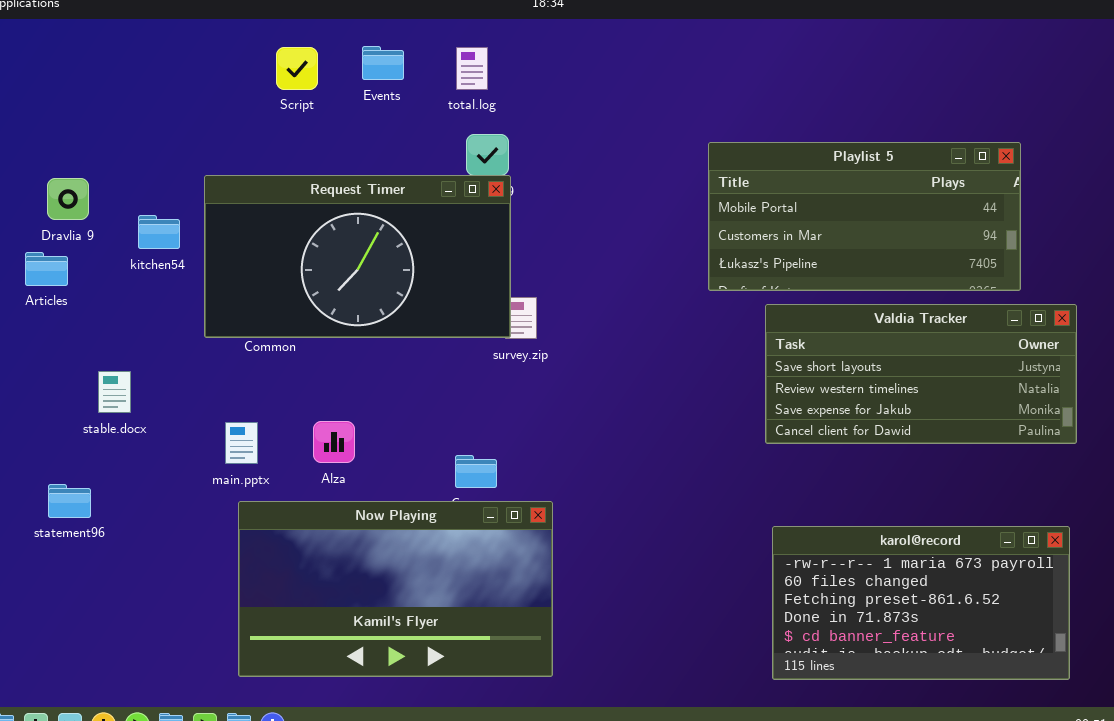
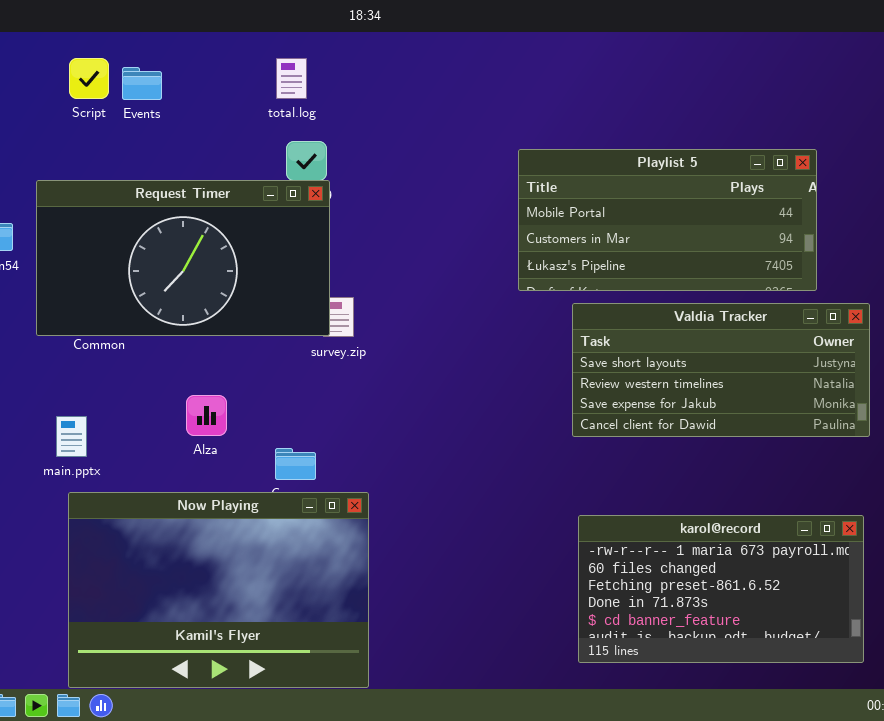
Events: [362,46,404,80] -> [122,67,162,100], moved
Script: [276,47,318,90] -> [69,58,109,99], moved
Alza: [313,421,355,463] -> [186,395,227,436], moved
Now Playing: [238,501,553,677] -> [68,492,369,688], resized

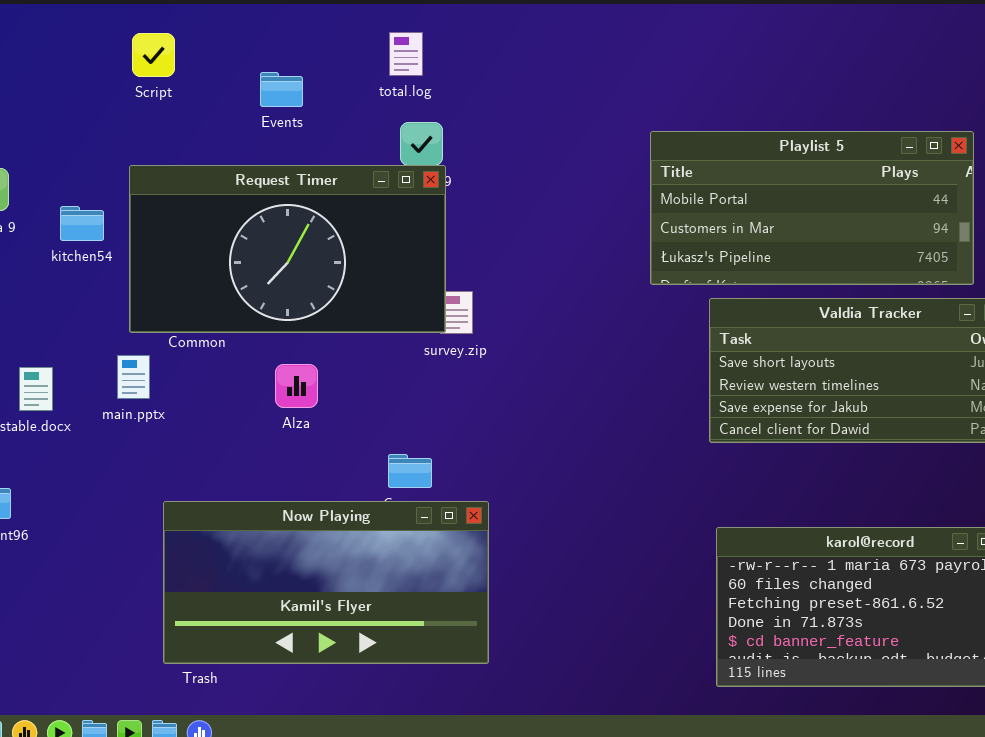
Script: [69,58,109,99] -> [132,33,175,77], moved
Events: [122,67,162,100] -> [260,72,303,107], moved
Alza: [186,395,227,436] -> [275,364,318,408], moved
main.pptx: [56,416,87,457] -> [117,355,150,399], moved
Now Playing: [68,492,369,688] -> [163,501,489,664], resized

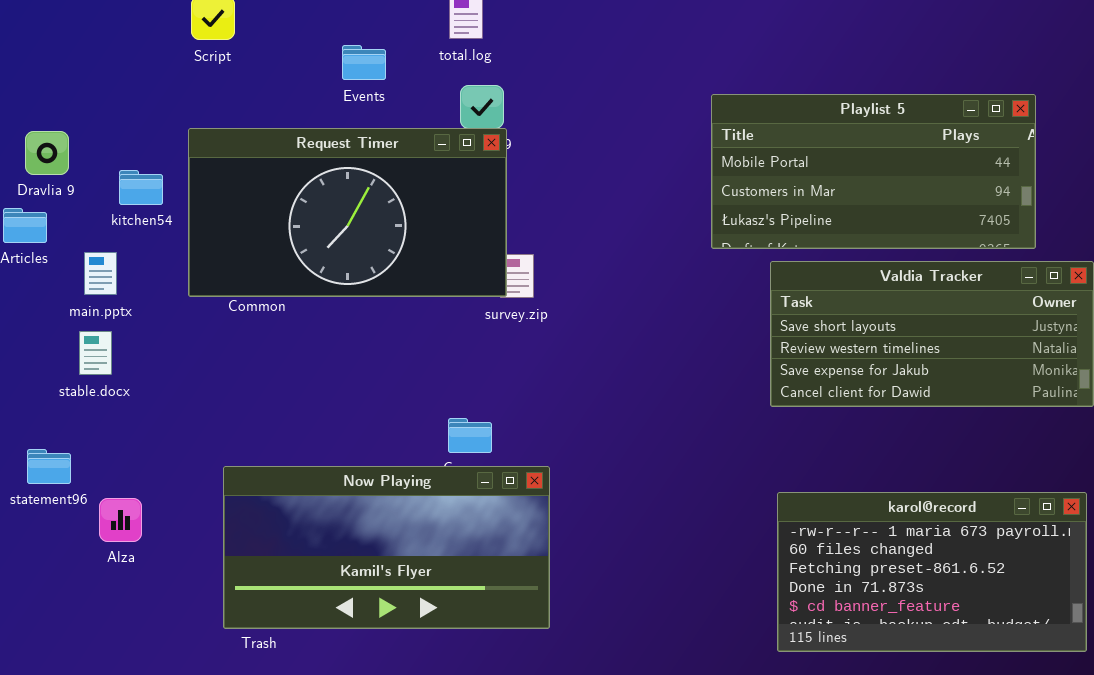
Events: [260,72,303,107] -> [342,45,386,80], moved
main.pptx: [117,355,150,399] -> [84,252,117,295], moved
Alza: [275,364,318,408] -> [99,498,142,542], moved

